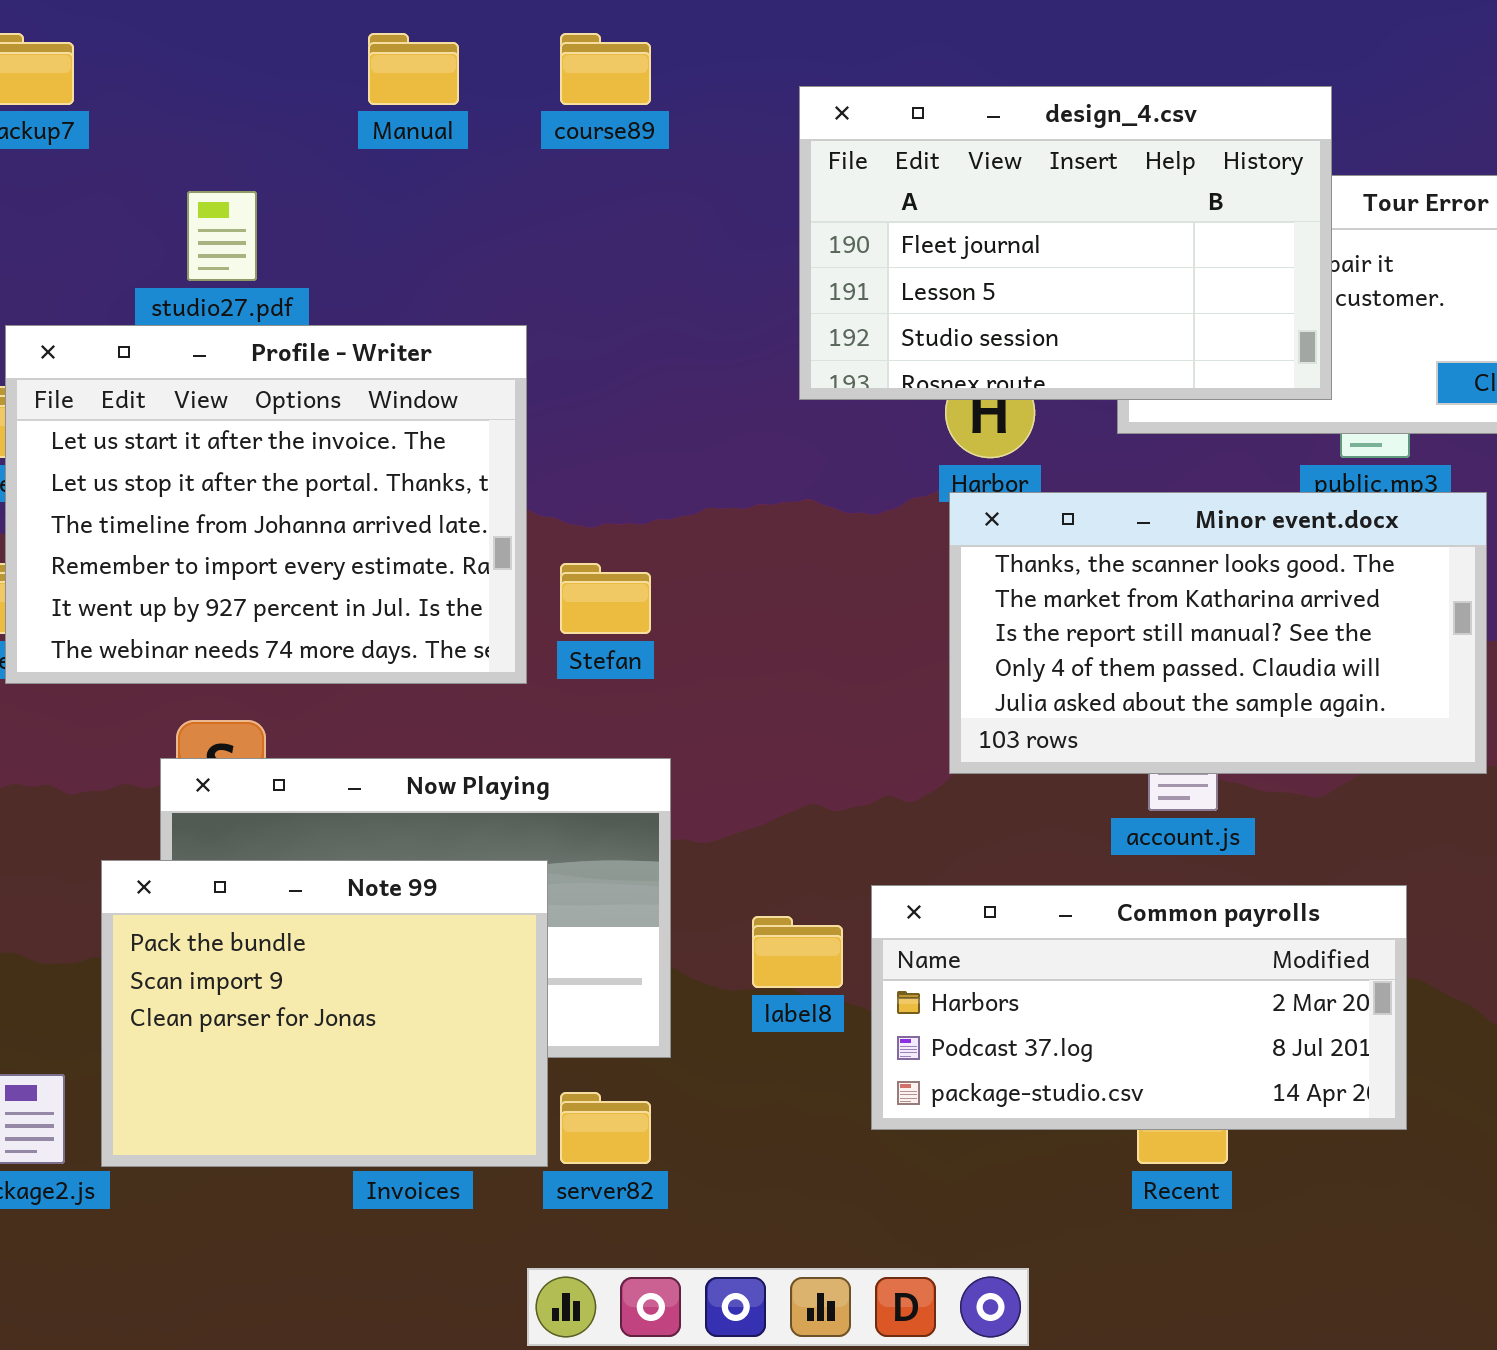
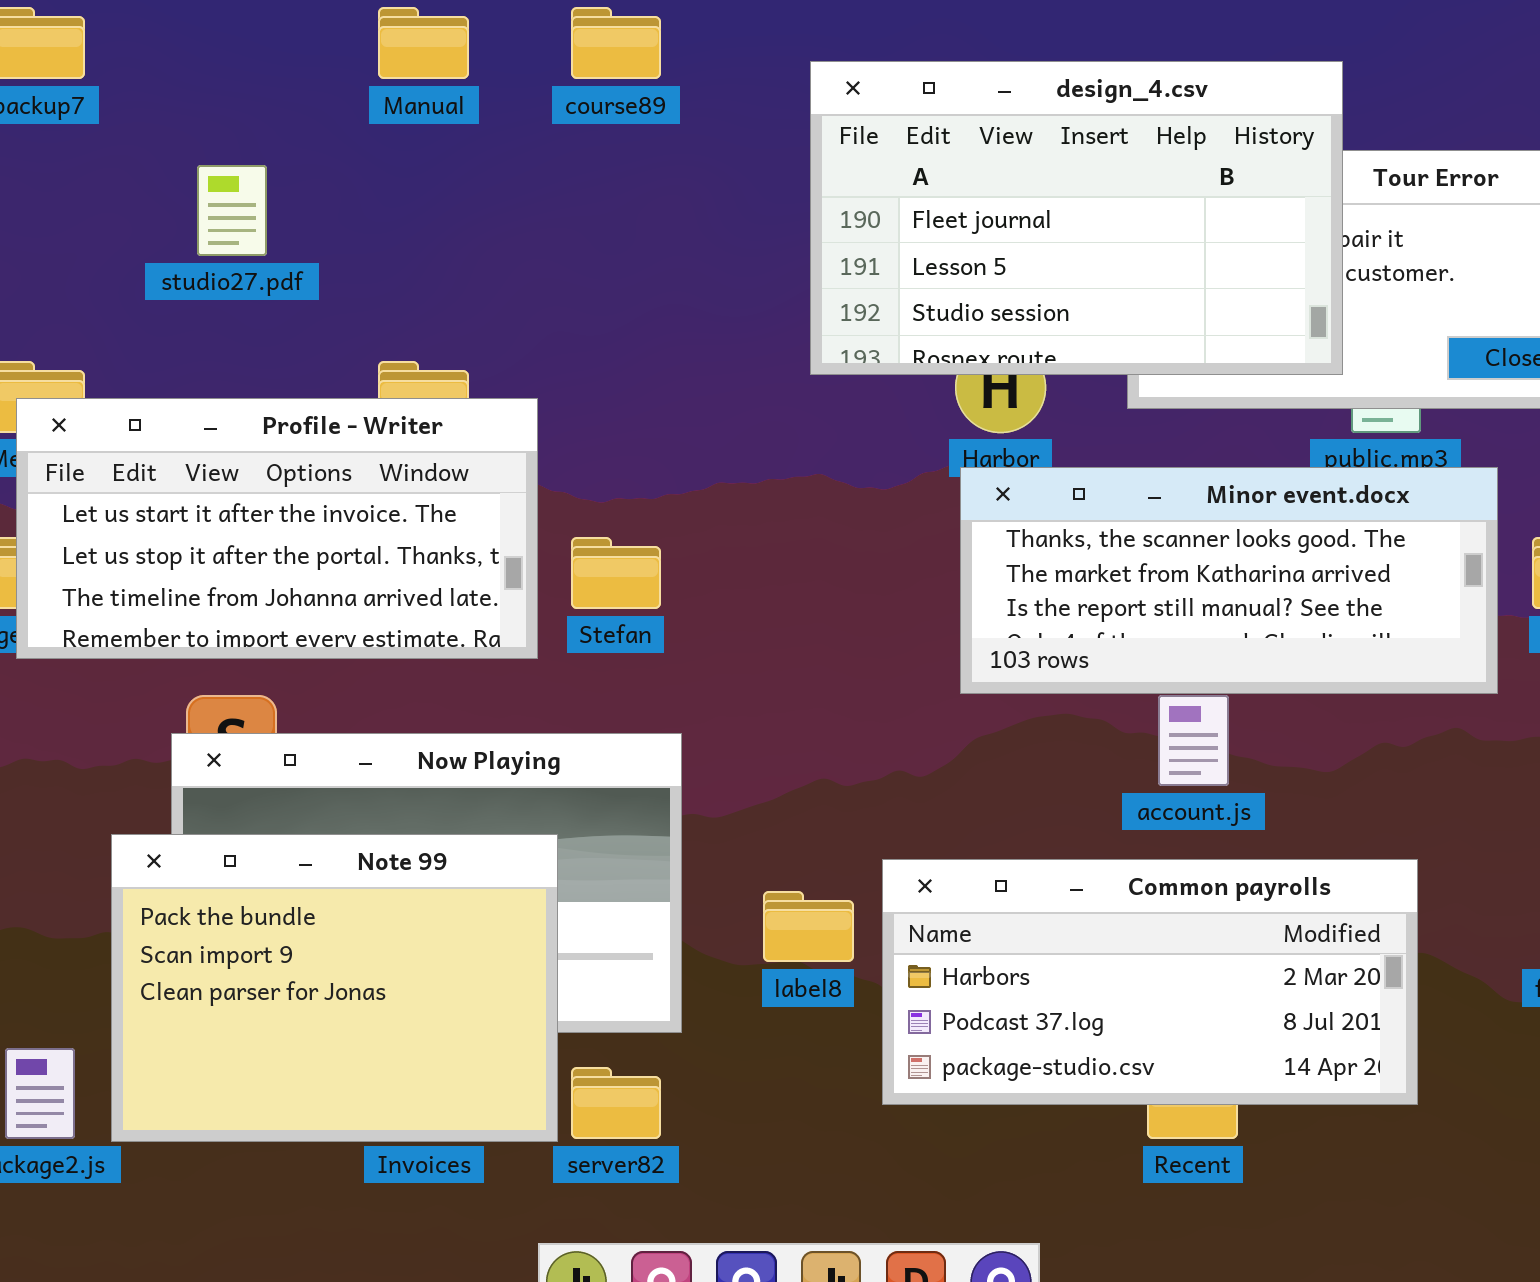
Profile - Writer: [5,325,527,684] -> [16,398,538,659], resized
Minor event.docx: [949,492,1487,774] -> [960,467,1498,694], resized

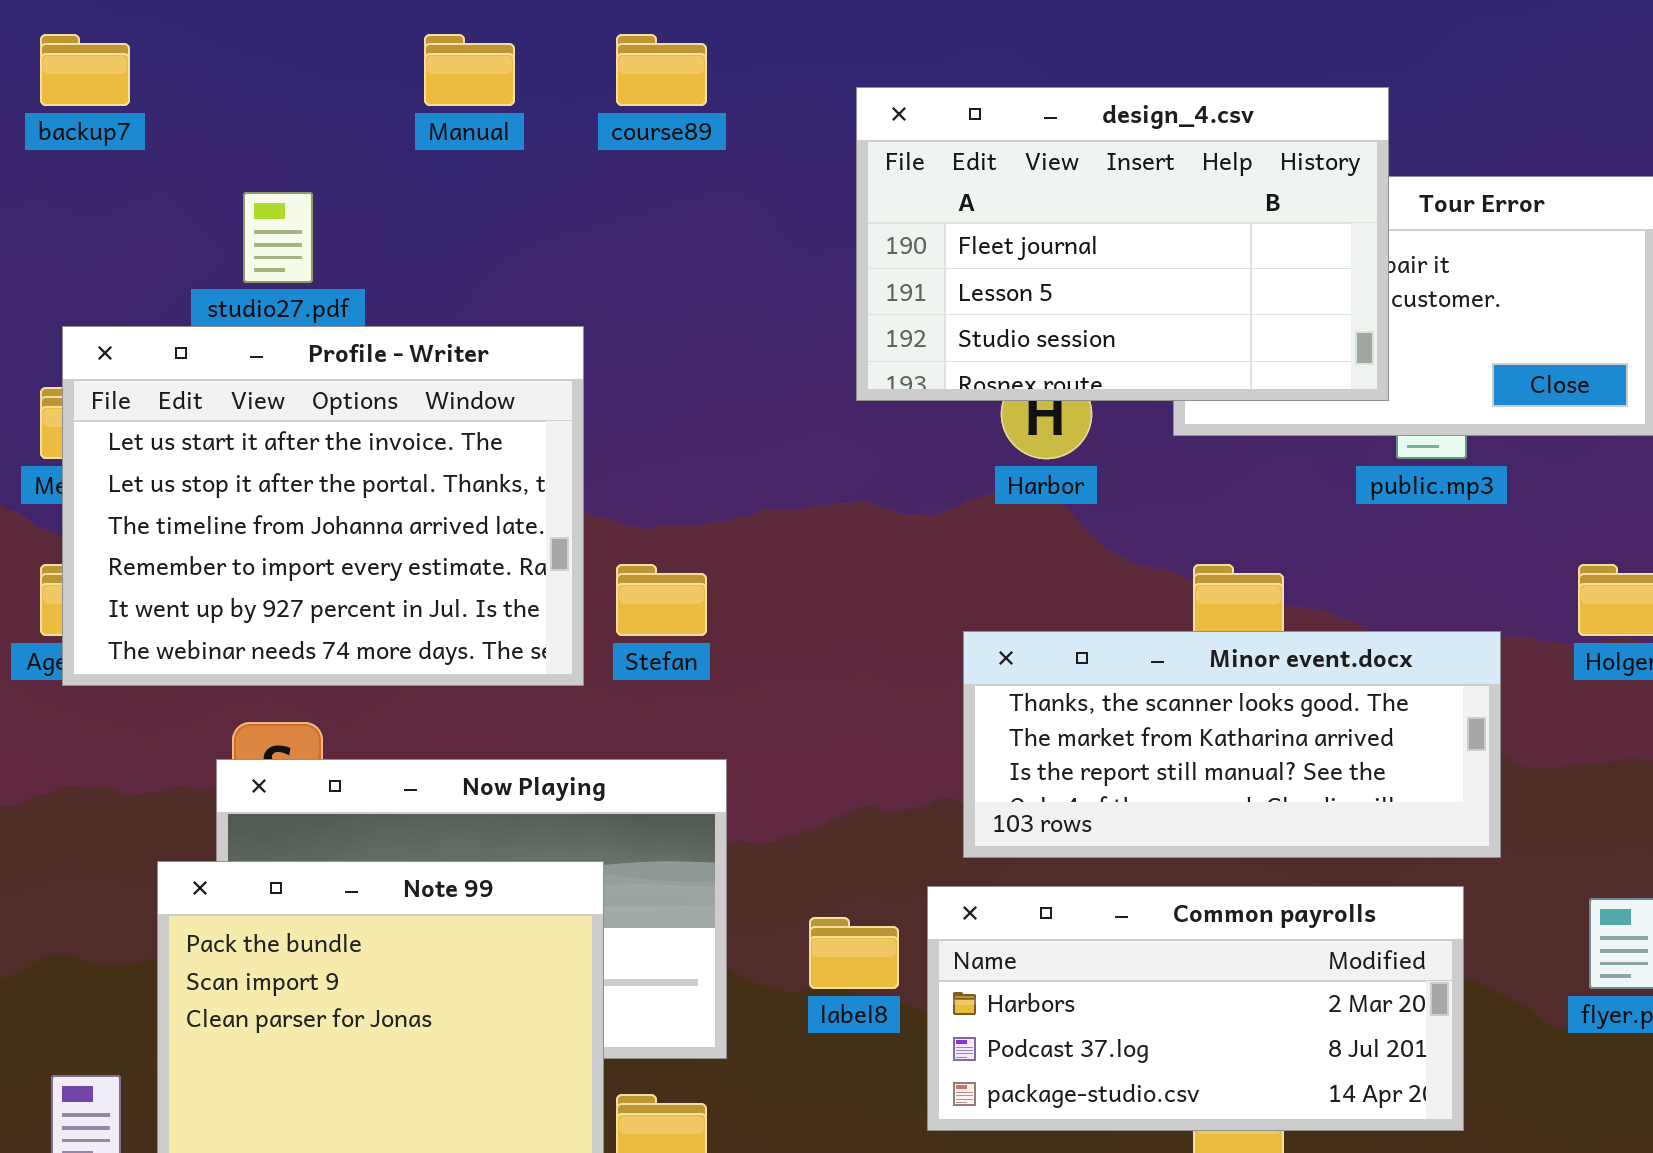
Profile - Writer: [16,398,538,659] -> [62,326,584,686], resized
Minor event.docx: [960,467,1498,694] -> [963,631,1501,858], moved

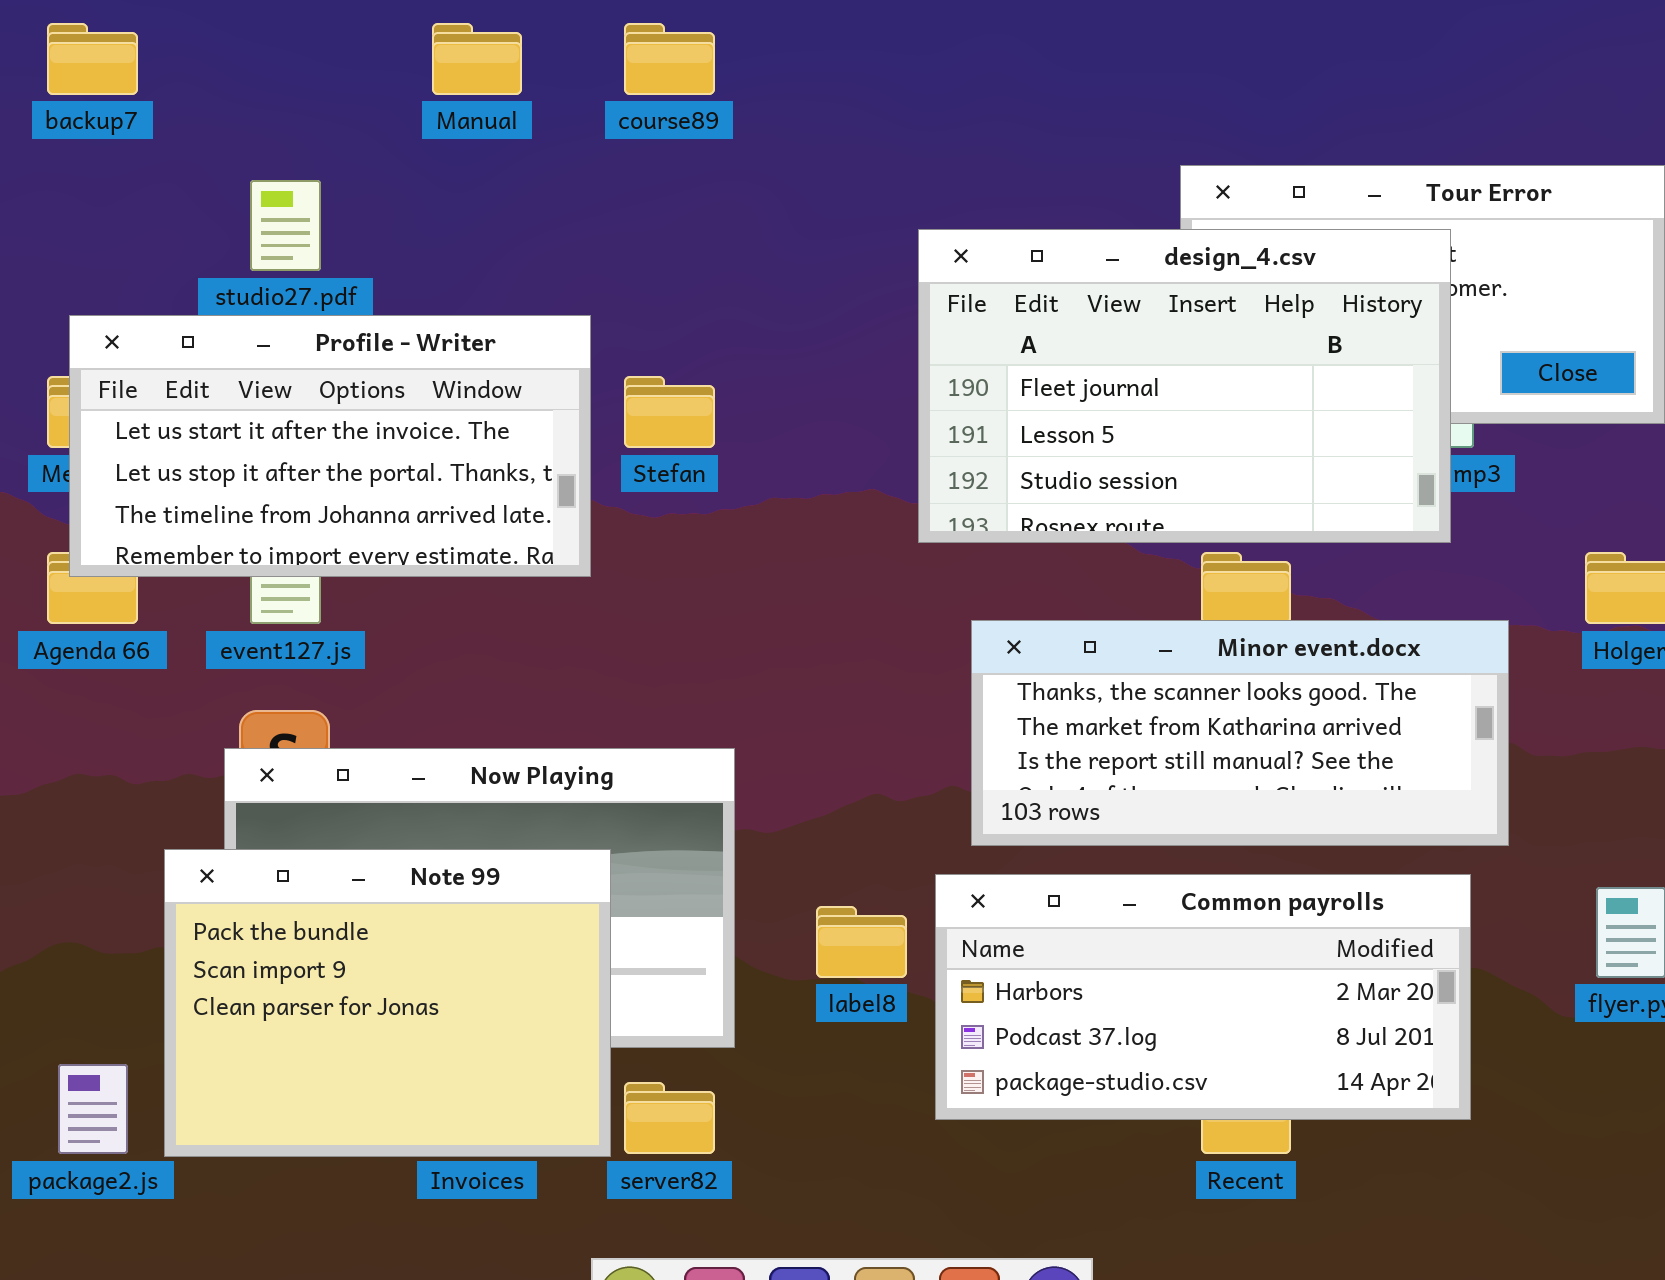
design_4.csv: [856,87,1389,401] -> [918,229,1451,543], moved
Profile - Writer: [62,326,584,686] -> [69,315,591,577], resized
Stefan: [616,564,707,636] -> [624,376,715,448], moved

